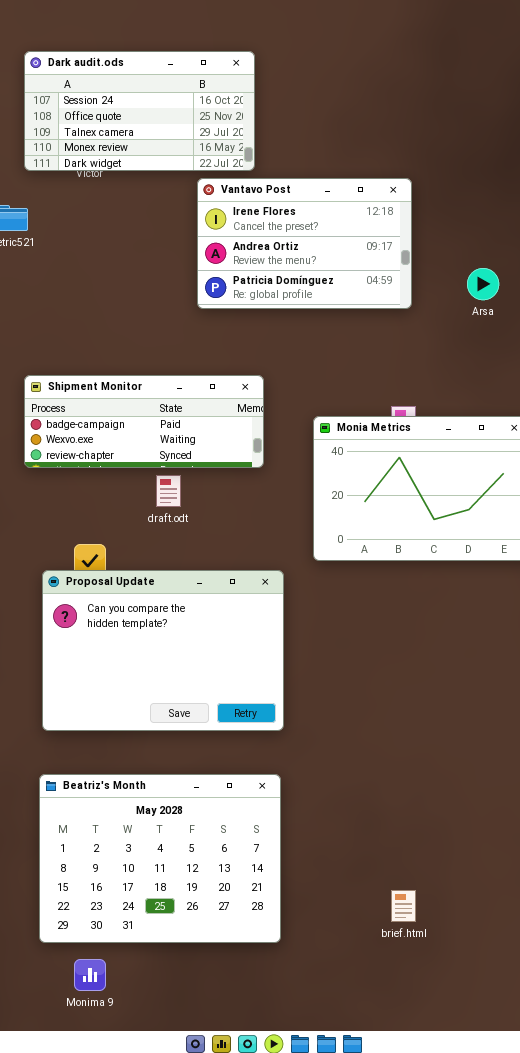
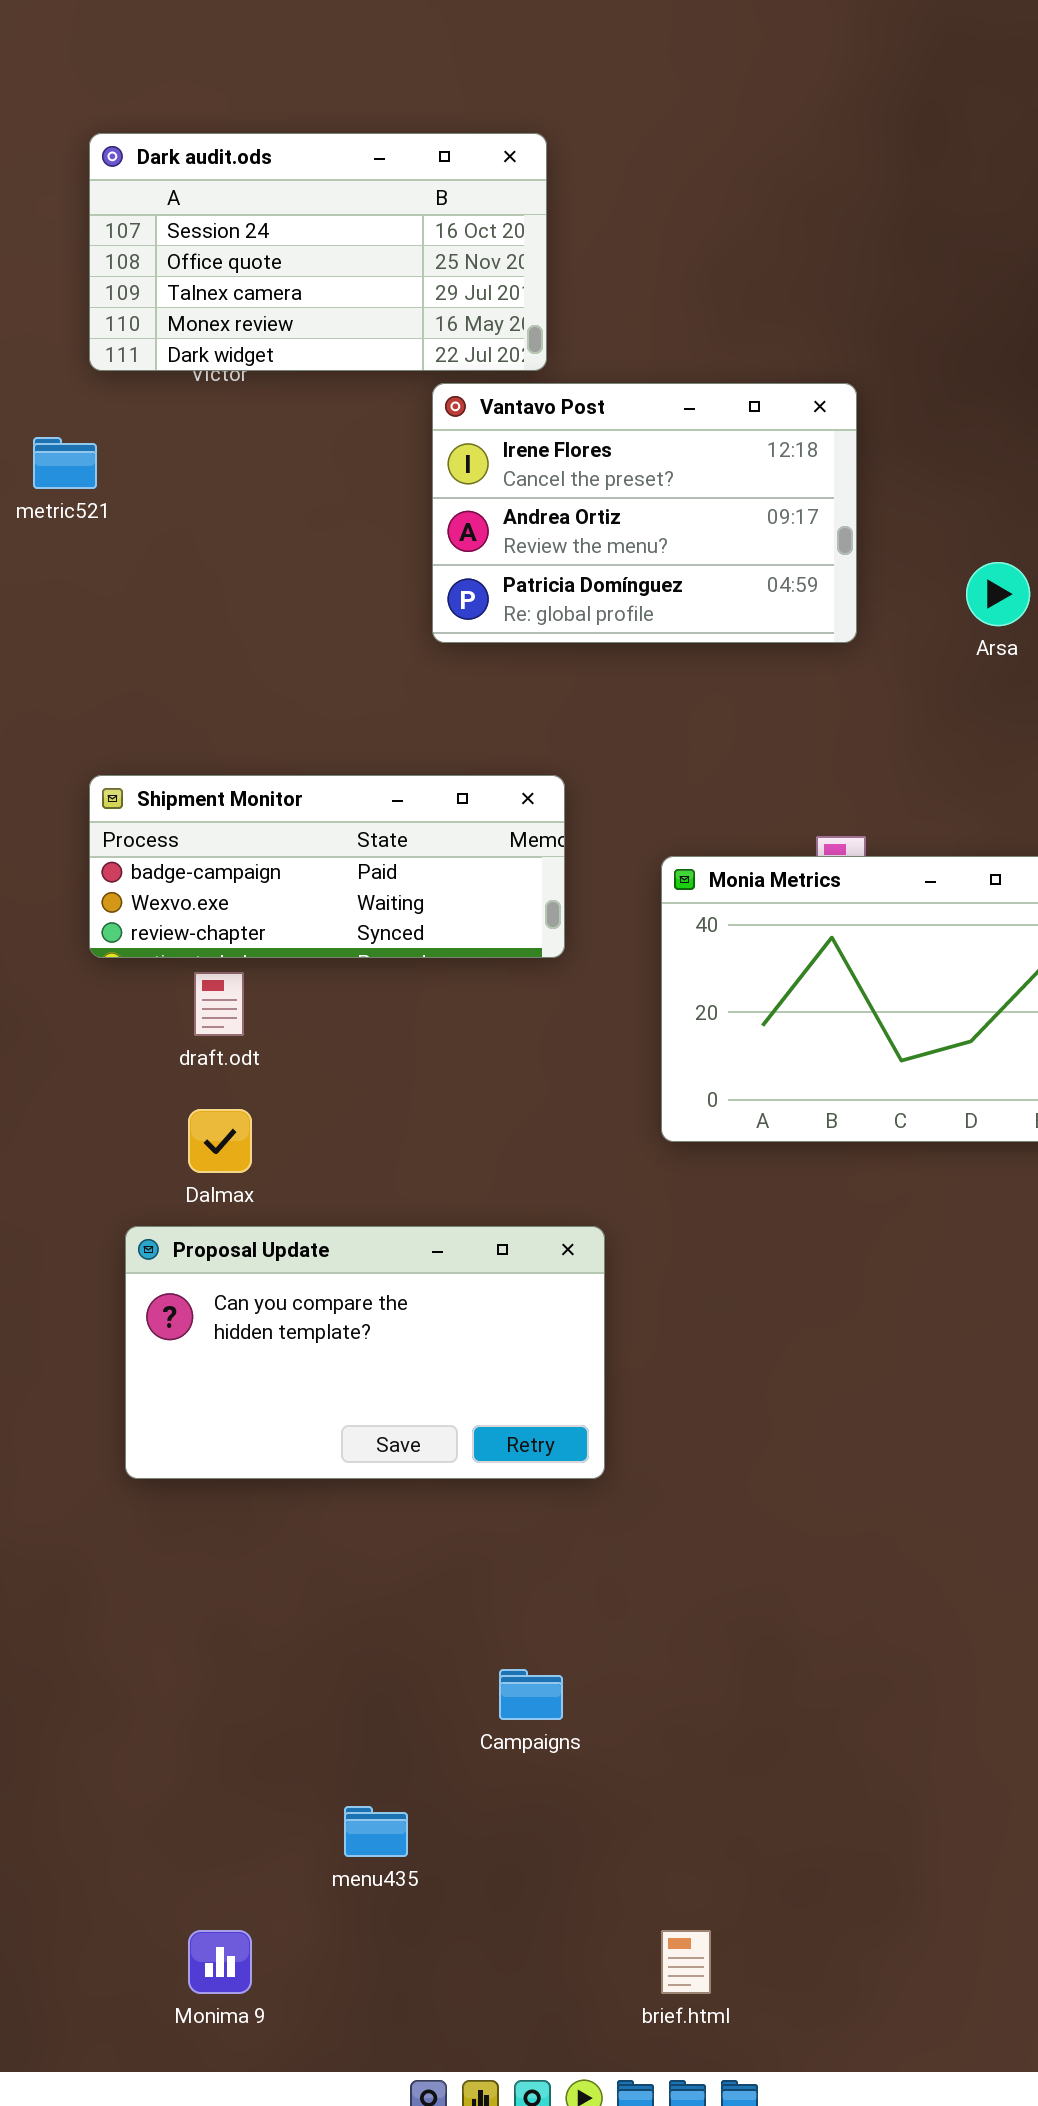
draft.odt: [156,475,181,507] -> [194,972,244,1036], moved
Proposal Update: [42,570,284,731] -> [125,1226,605,1479], resized
Beatriz's Month: [39,774,281,943] -> none, closed
brief.html: [391,890,416,922] -> [661,1930,711,1994], moved

